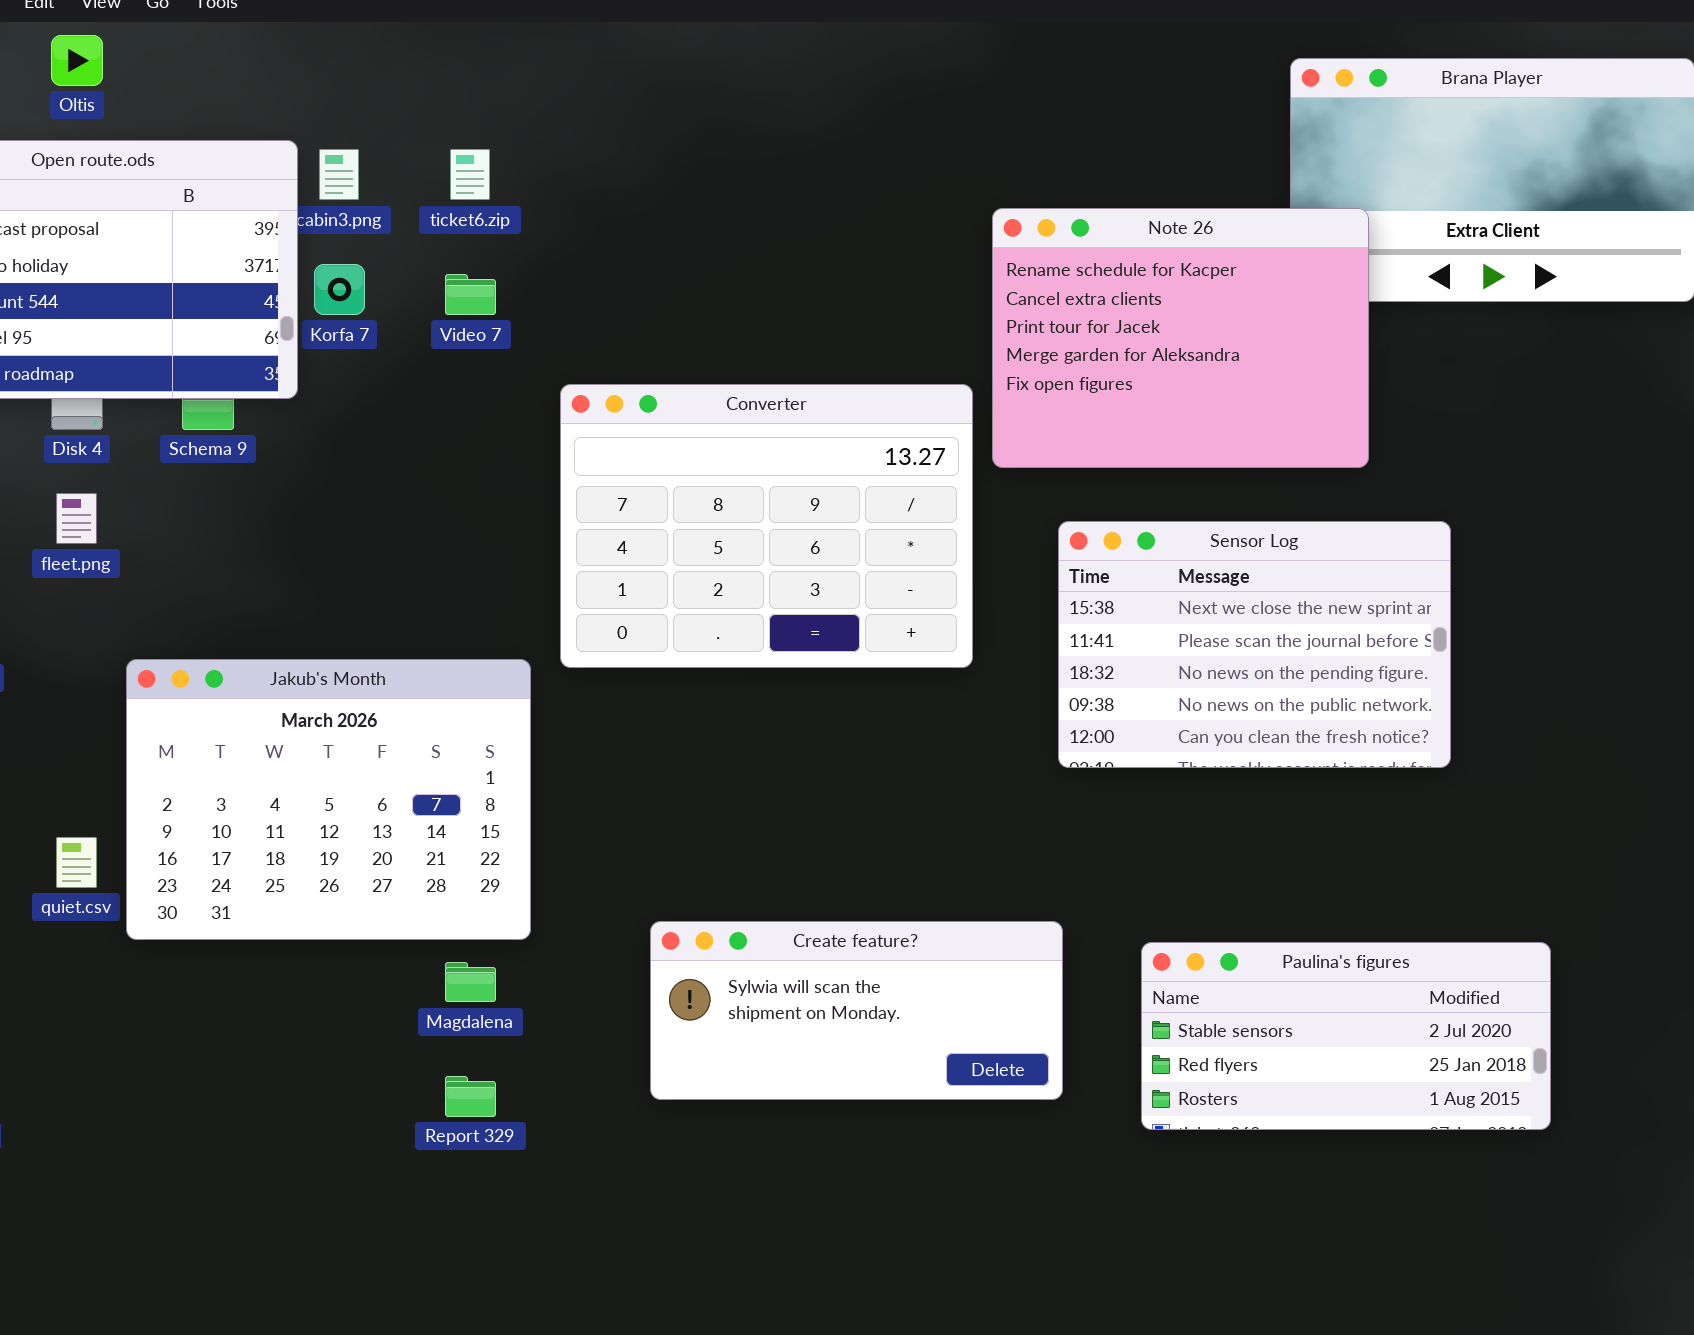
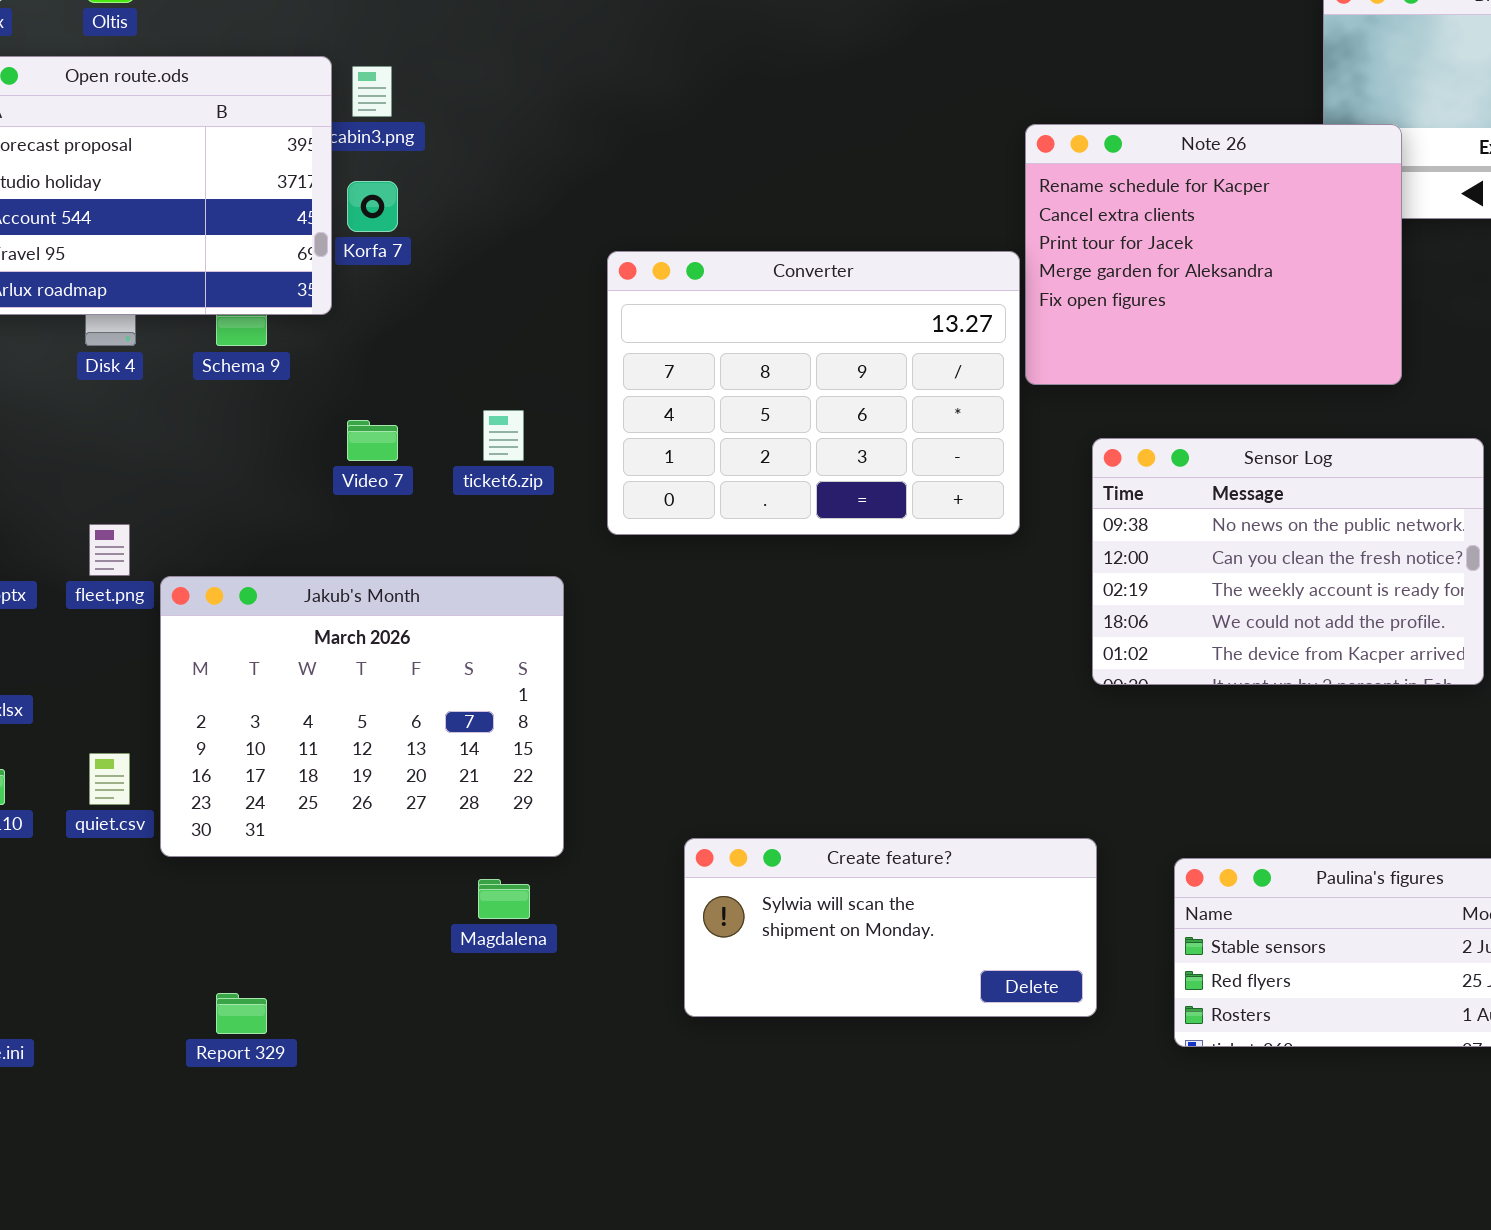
ticket6.zip: [450,149,490,200] -> [483,410,524,461], moved
Video 7: [445,274,496,315] -> [347,420,398,461], moved
Converter: [560,384,973,668] -> [607,251,1020,535], moved
fleet.png: [56,493,97,544] -> [89,524,130,576], moved
Sensor Log: [1058,521,1451,768] -> [1092,438,1484,685], scrolled down 3 rows
Report 329: [445,1076,496,1117] -> [216,993,267,1034], moved

